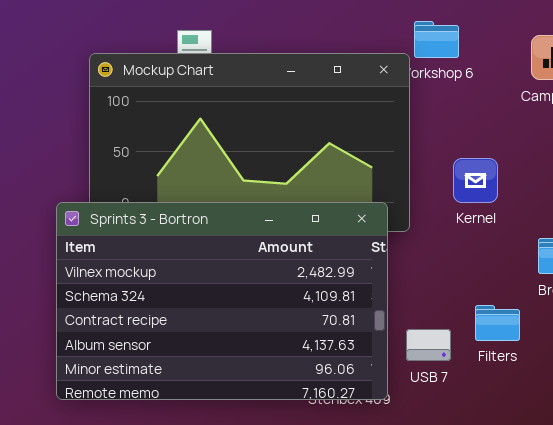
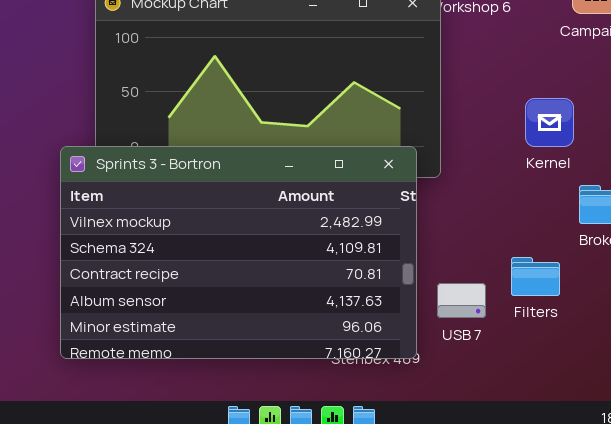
Kernel: [453,158,498,203] -> [525,98,574,147], moved

